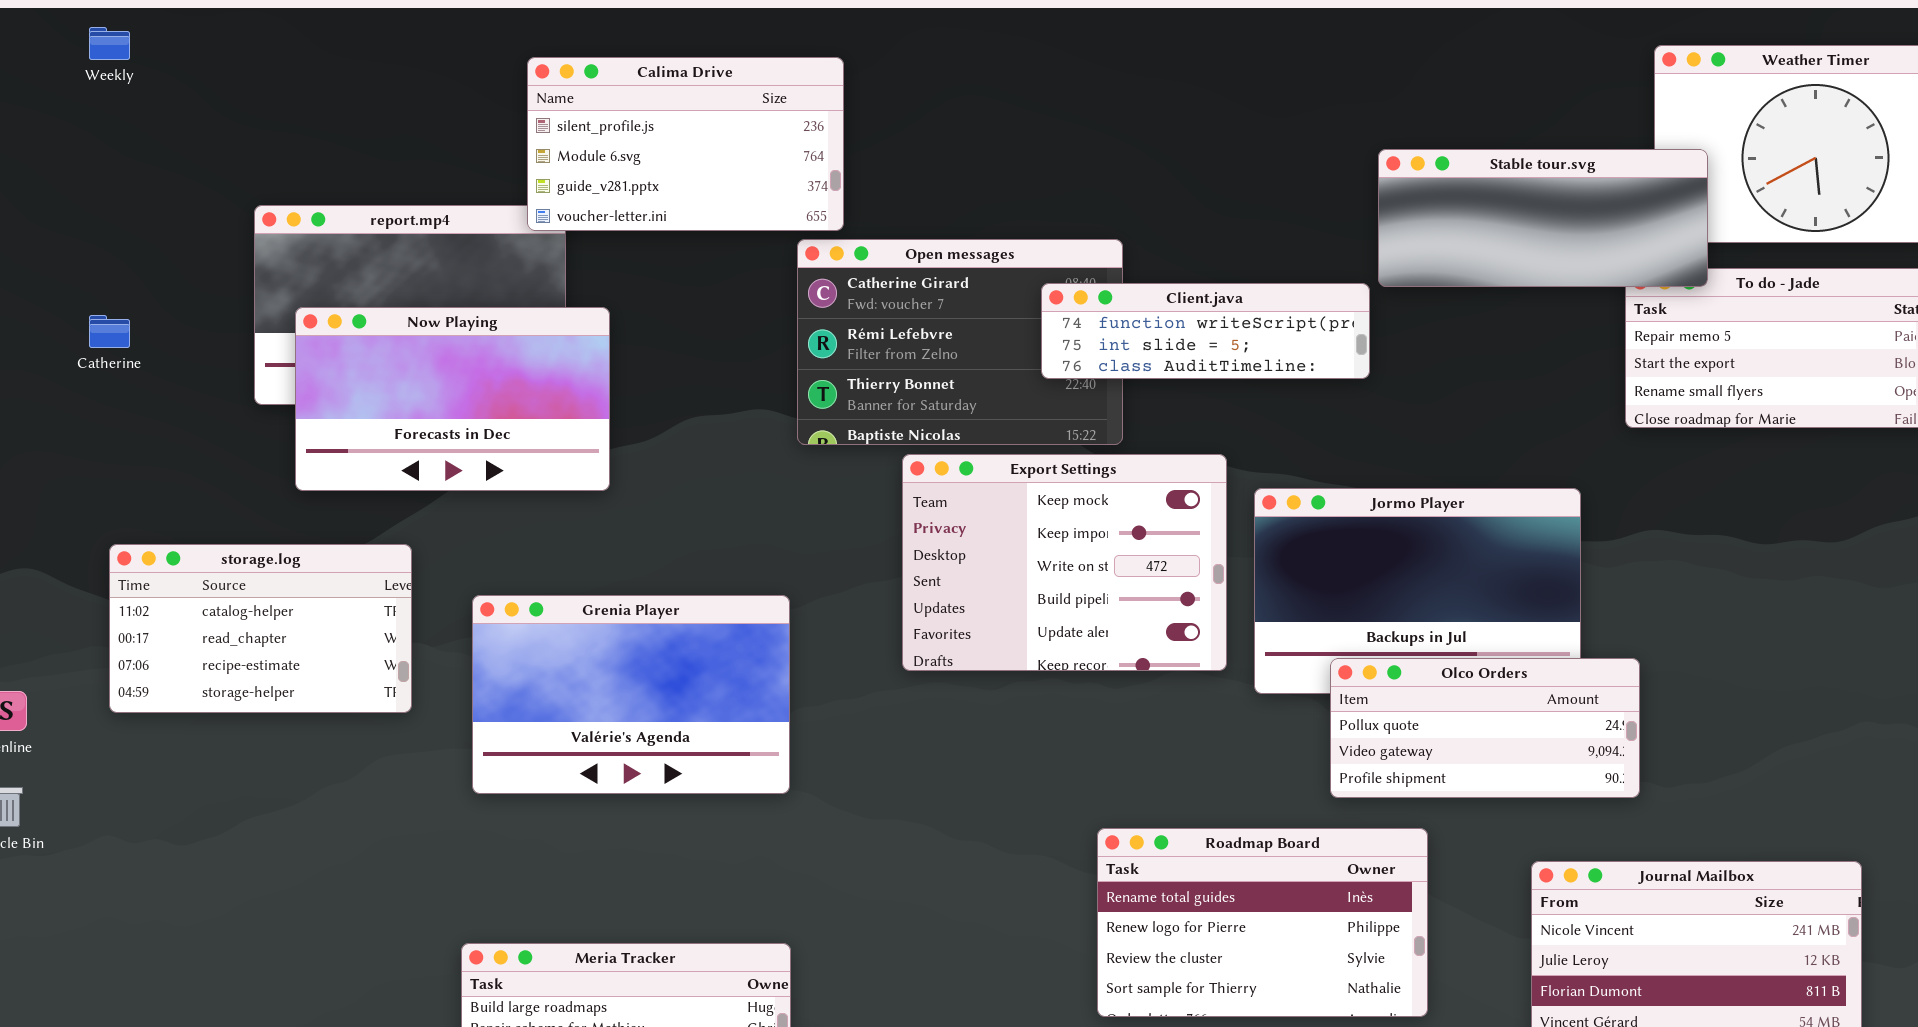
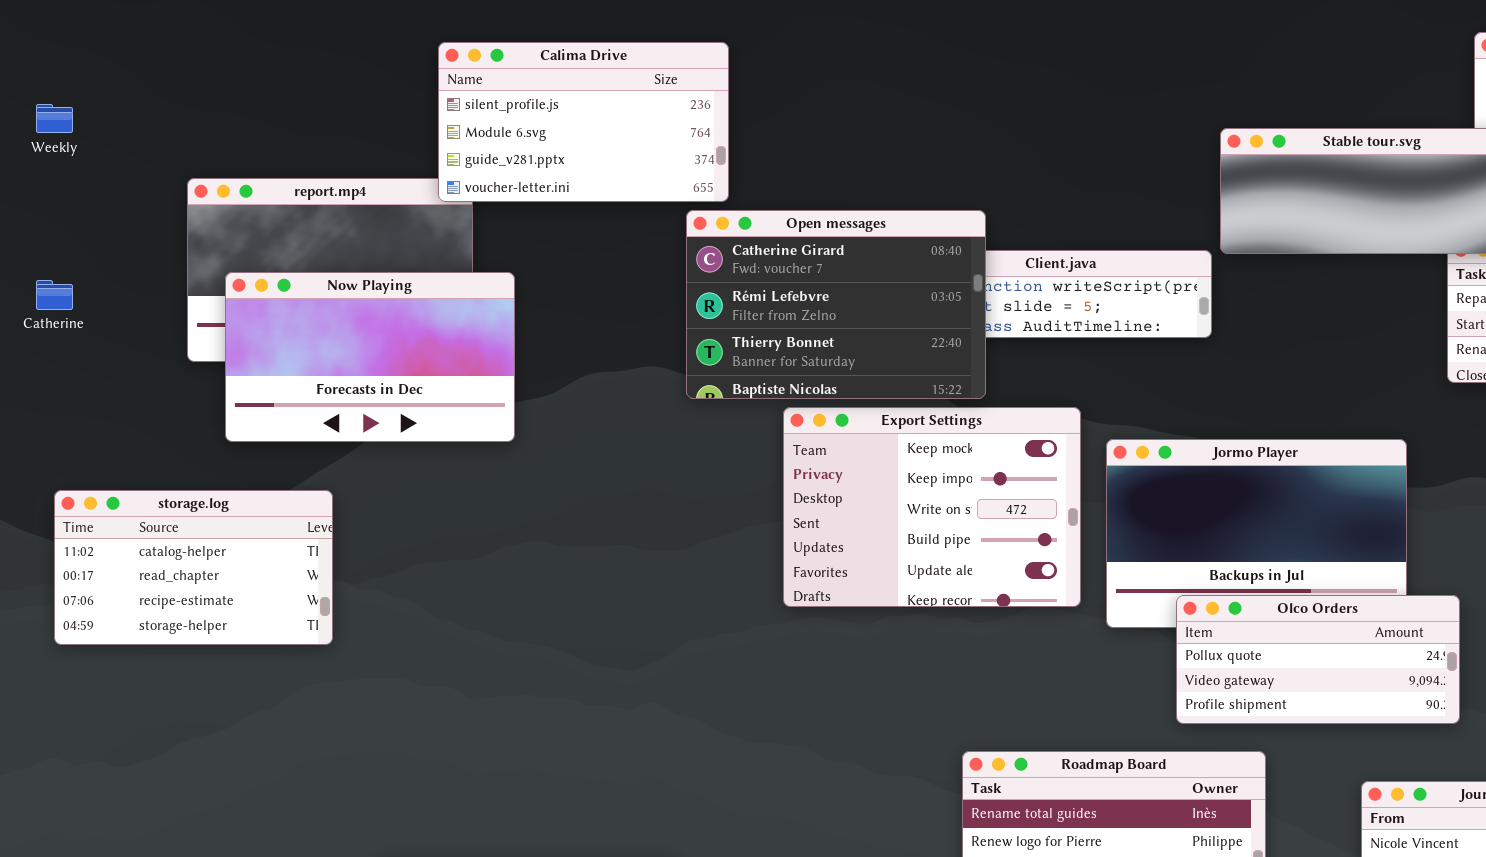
Weekly: [89,27,130,60] -> [36,104,73,133], moved
Open messages: [797,239,1123,445] -> [686,210,986,399], raised
Grenia Player: [472,595,790,794] -> none, closed

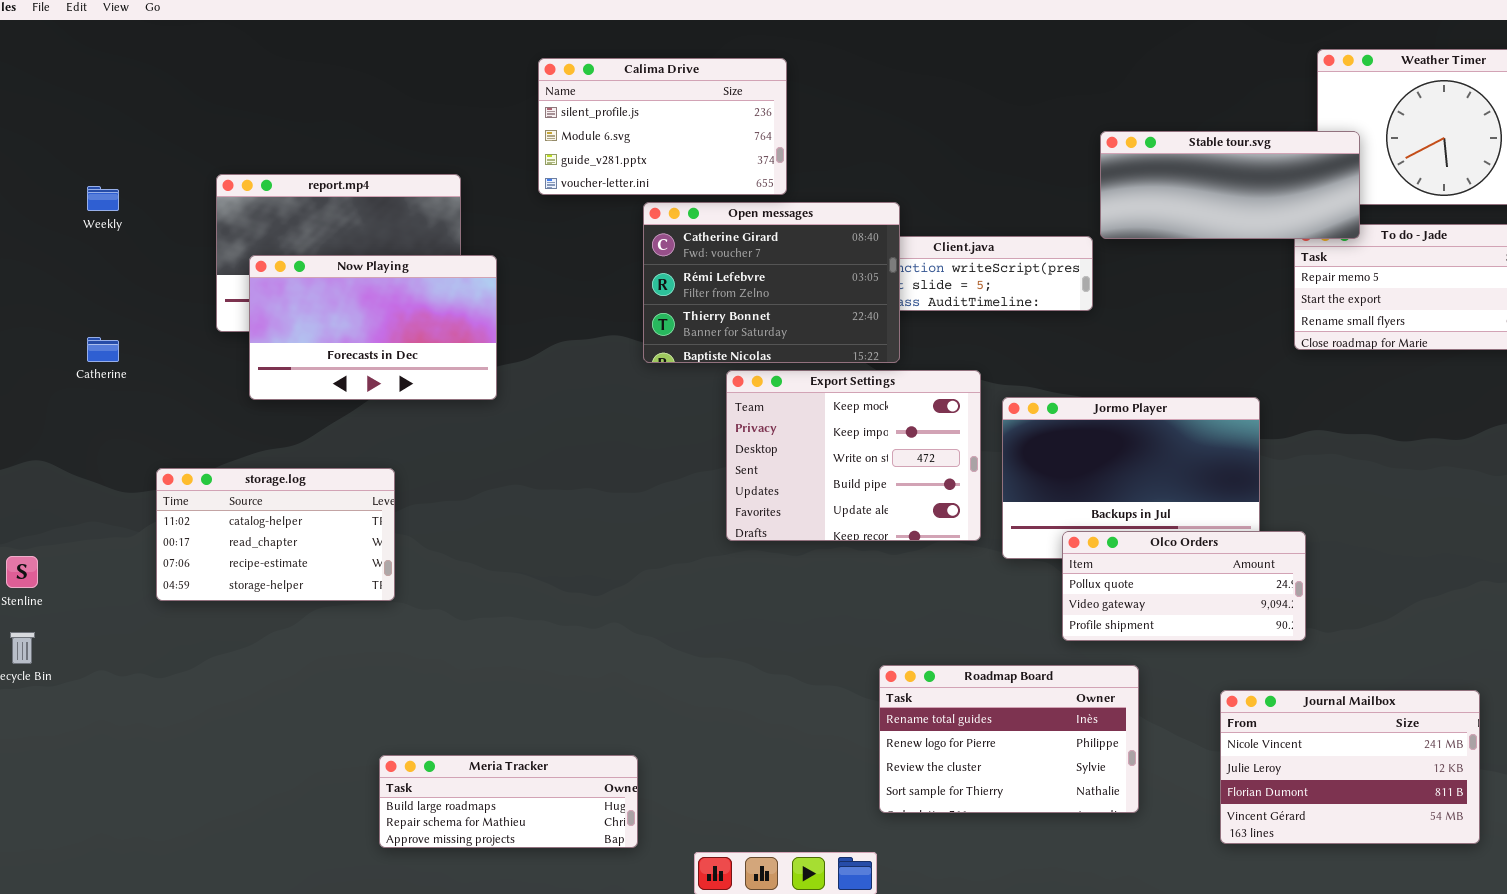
Calima Drive: [438,42,729,202] -> [538,58,787,195], moved
Weekly: [36,104,73,133] -> [87,186,119,211], moved
Catherine: [36,280,73,310] -> [87,337,119,362], moved
storage.log: [54,490,333,645] -> [156,468,395,601], moved

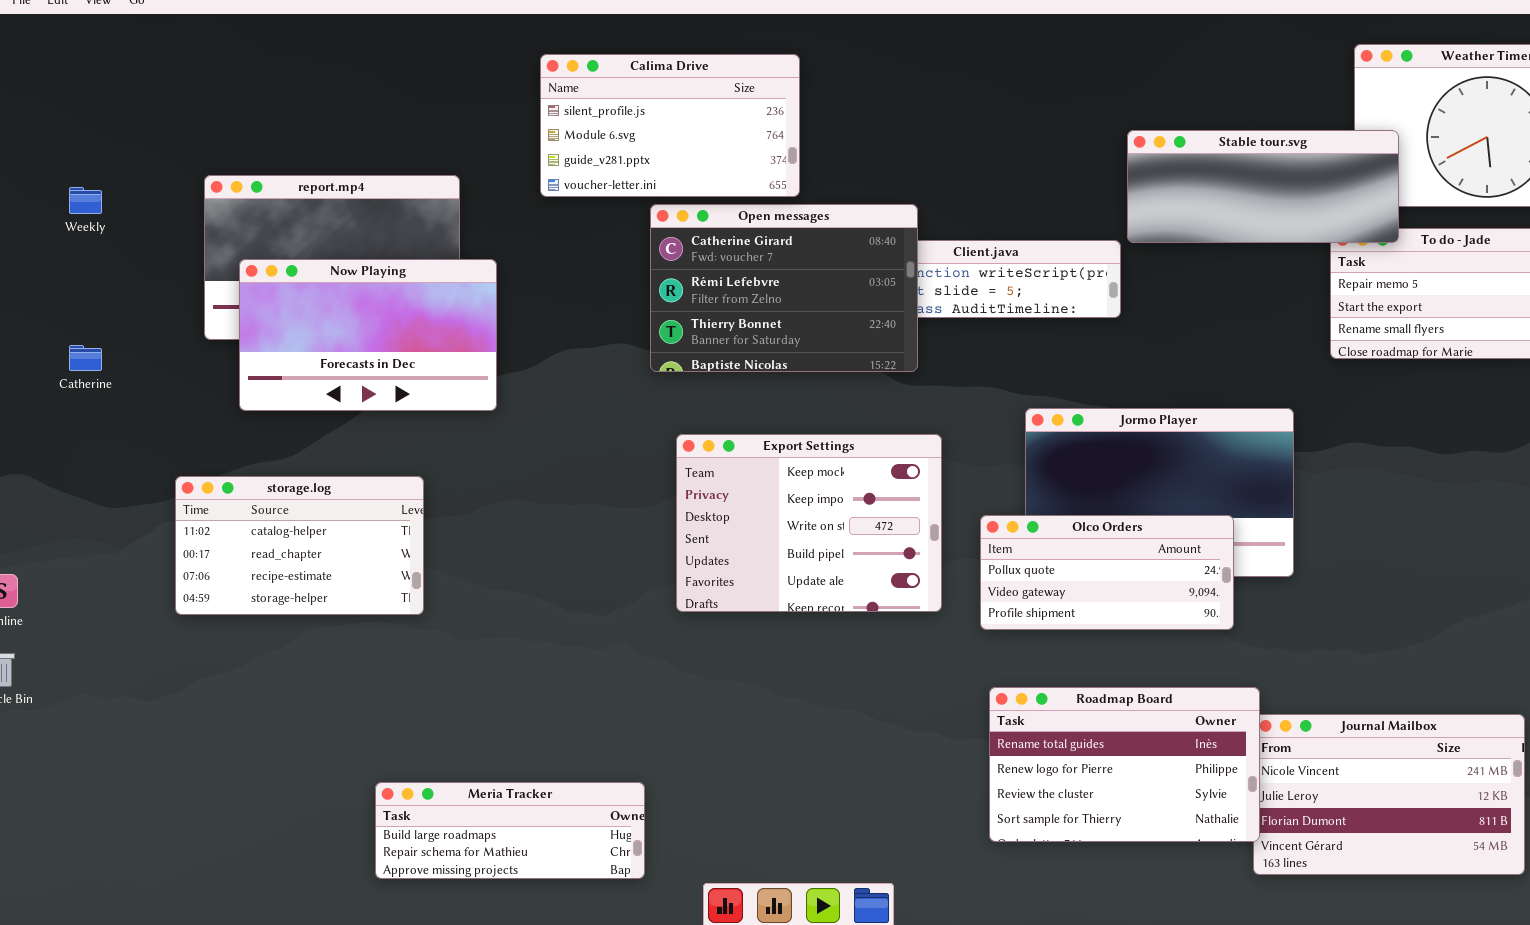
Export Settings: [726,370,981,541] -> [676,434,942,612], moved
storage.log: [156,468,395,601] -> [175,476,424,615], moved
Olco Orders: [1062,531,1306,641] -> [980,515,1234,630], moved
Roadmap Board: [879,665,1139,813] -> [989,687,1260,842], moved

